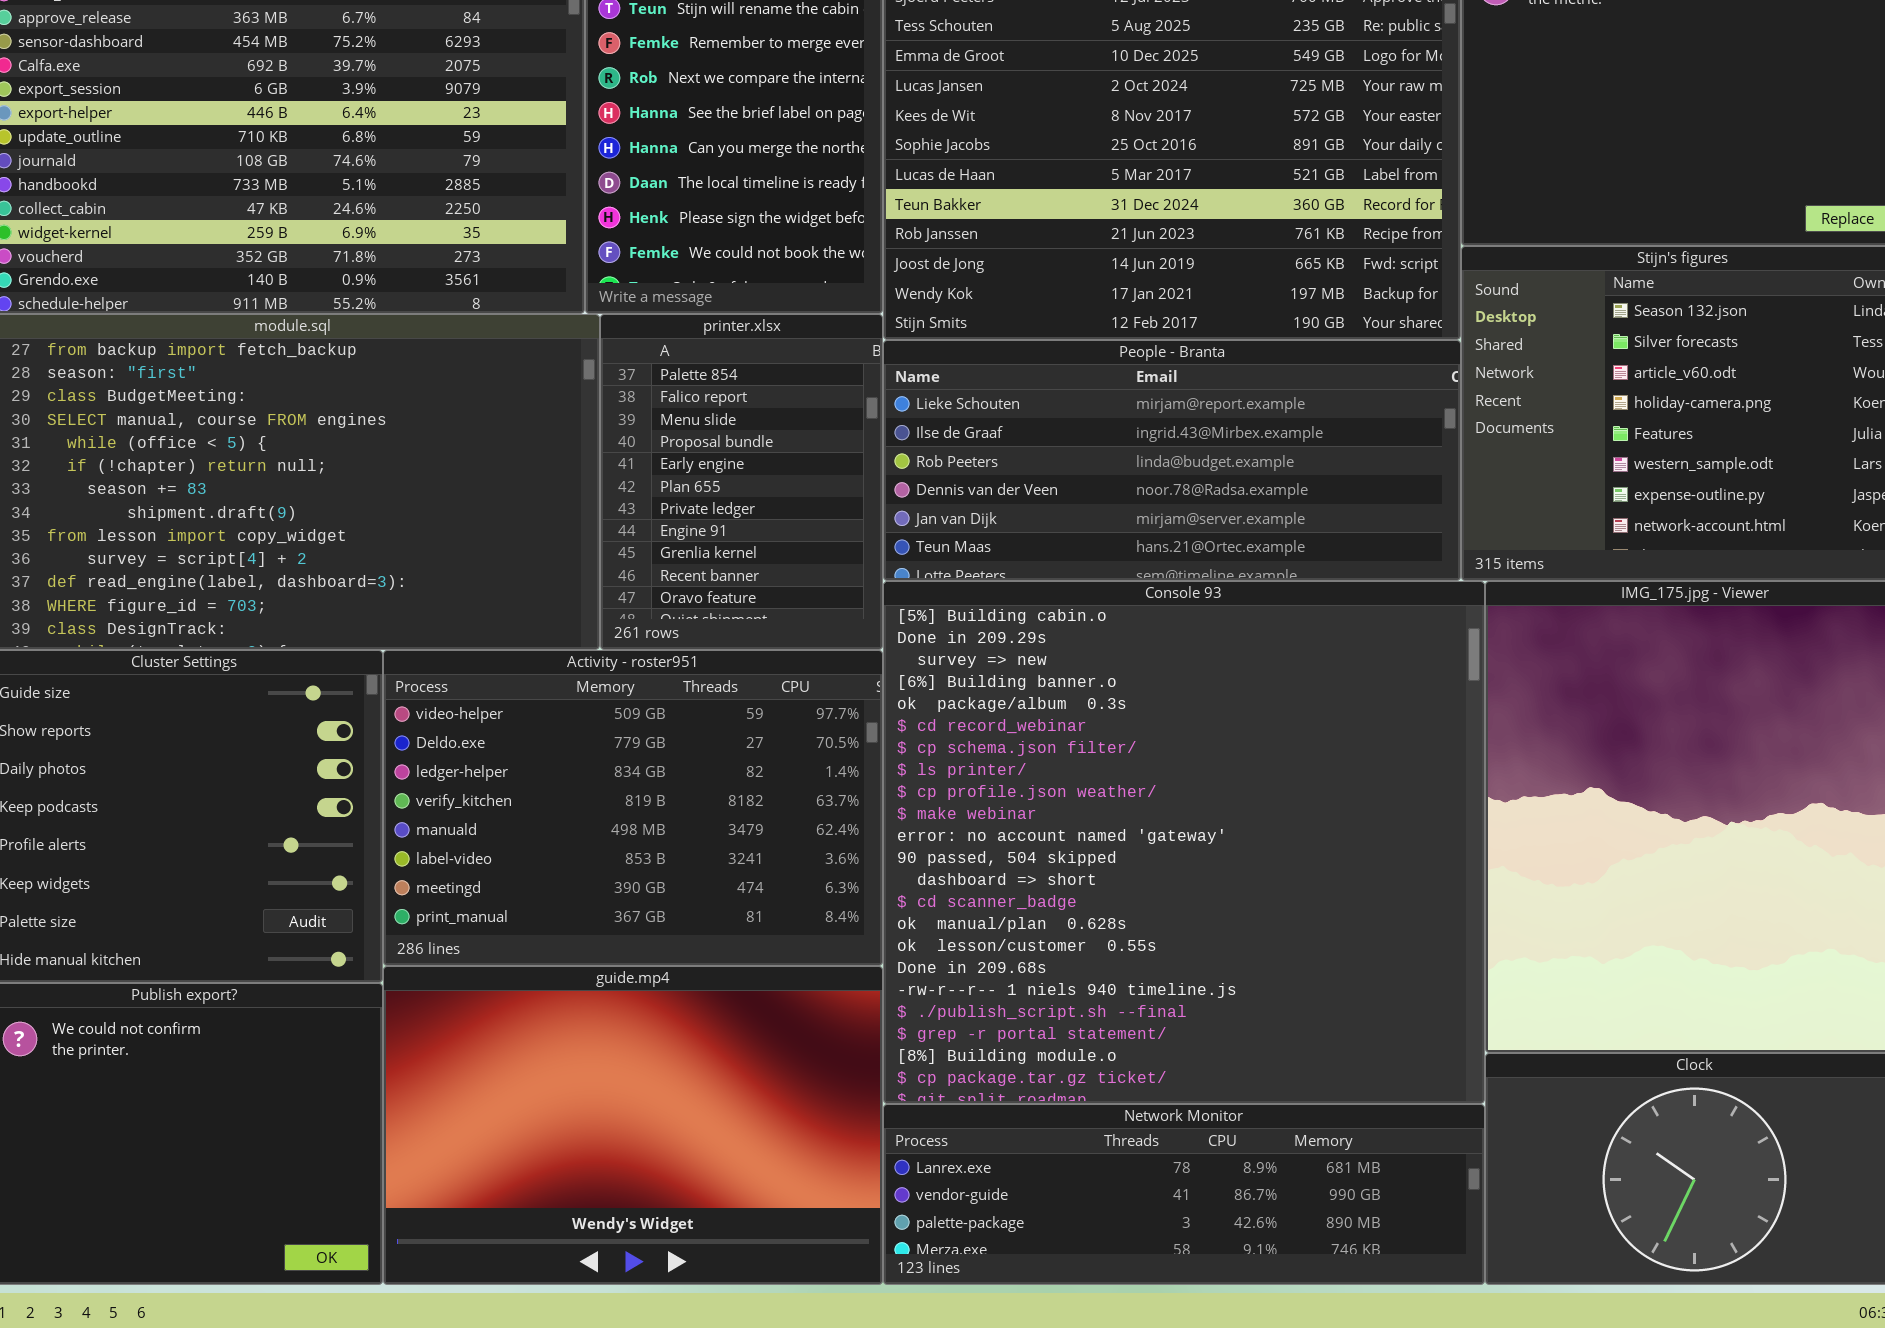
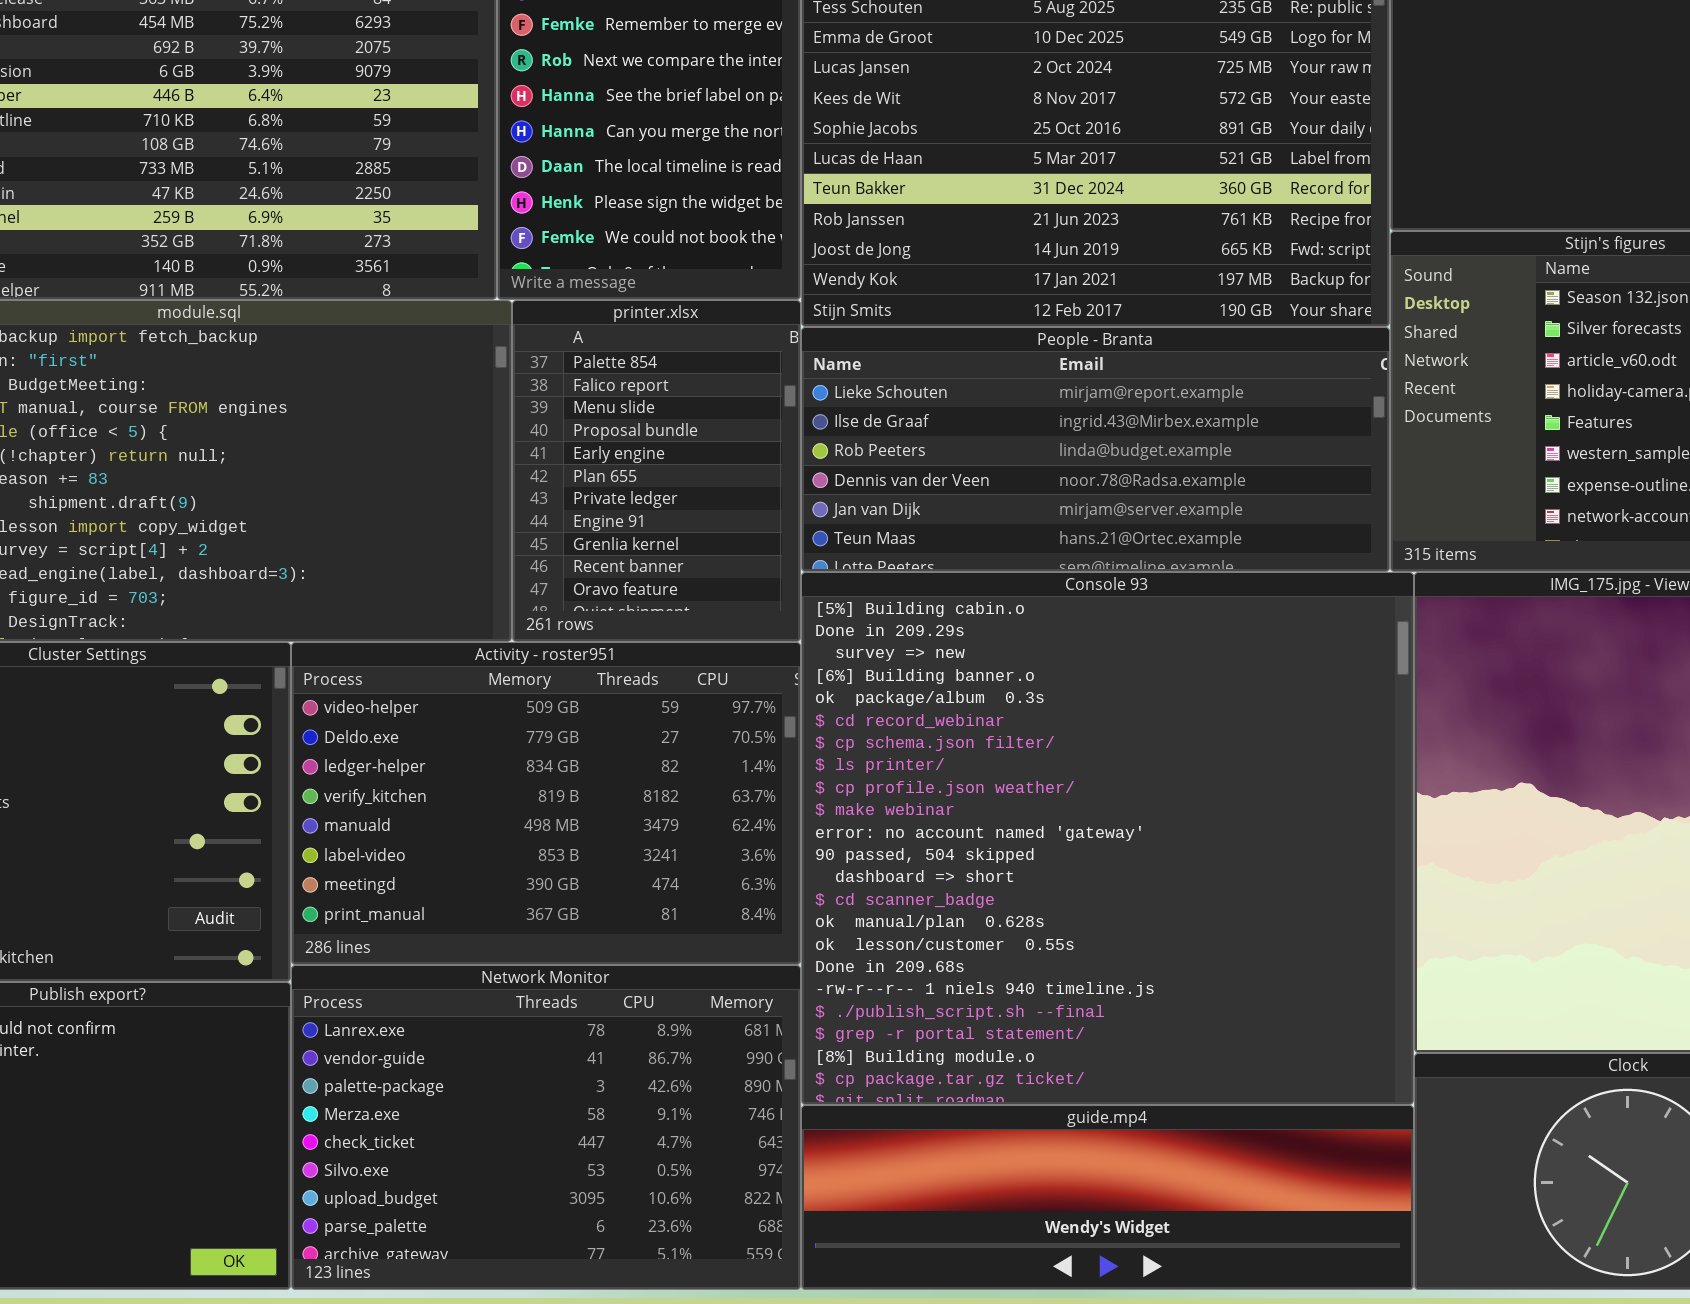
guide.mp4: [383,966,883,1285] -> [801,1105,1414,1290], moved, resized
Network Monitor: [883,1104,1485,1285] -> [291,965,801,1290], moved, resized

